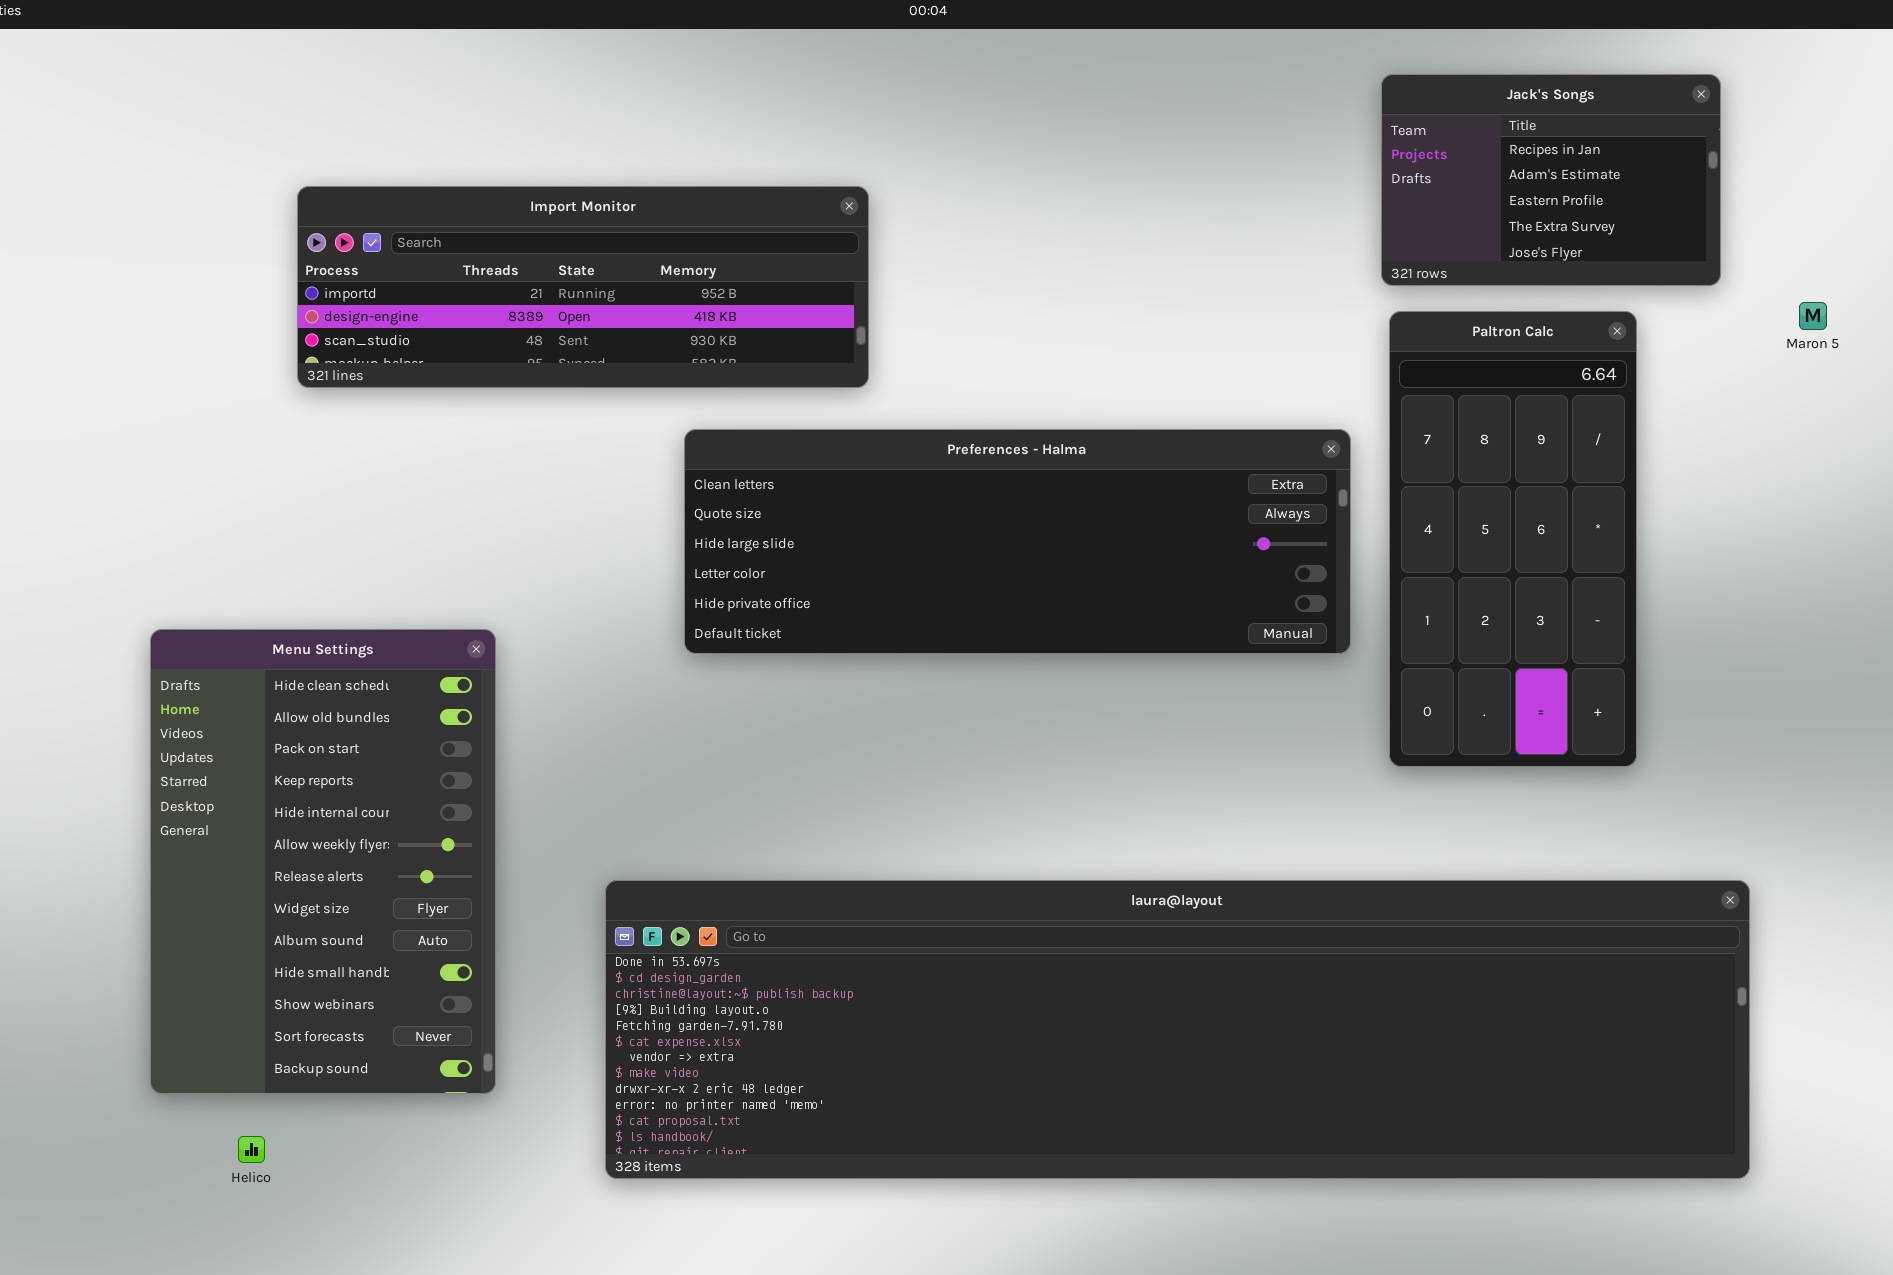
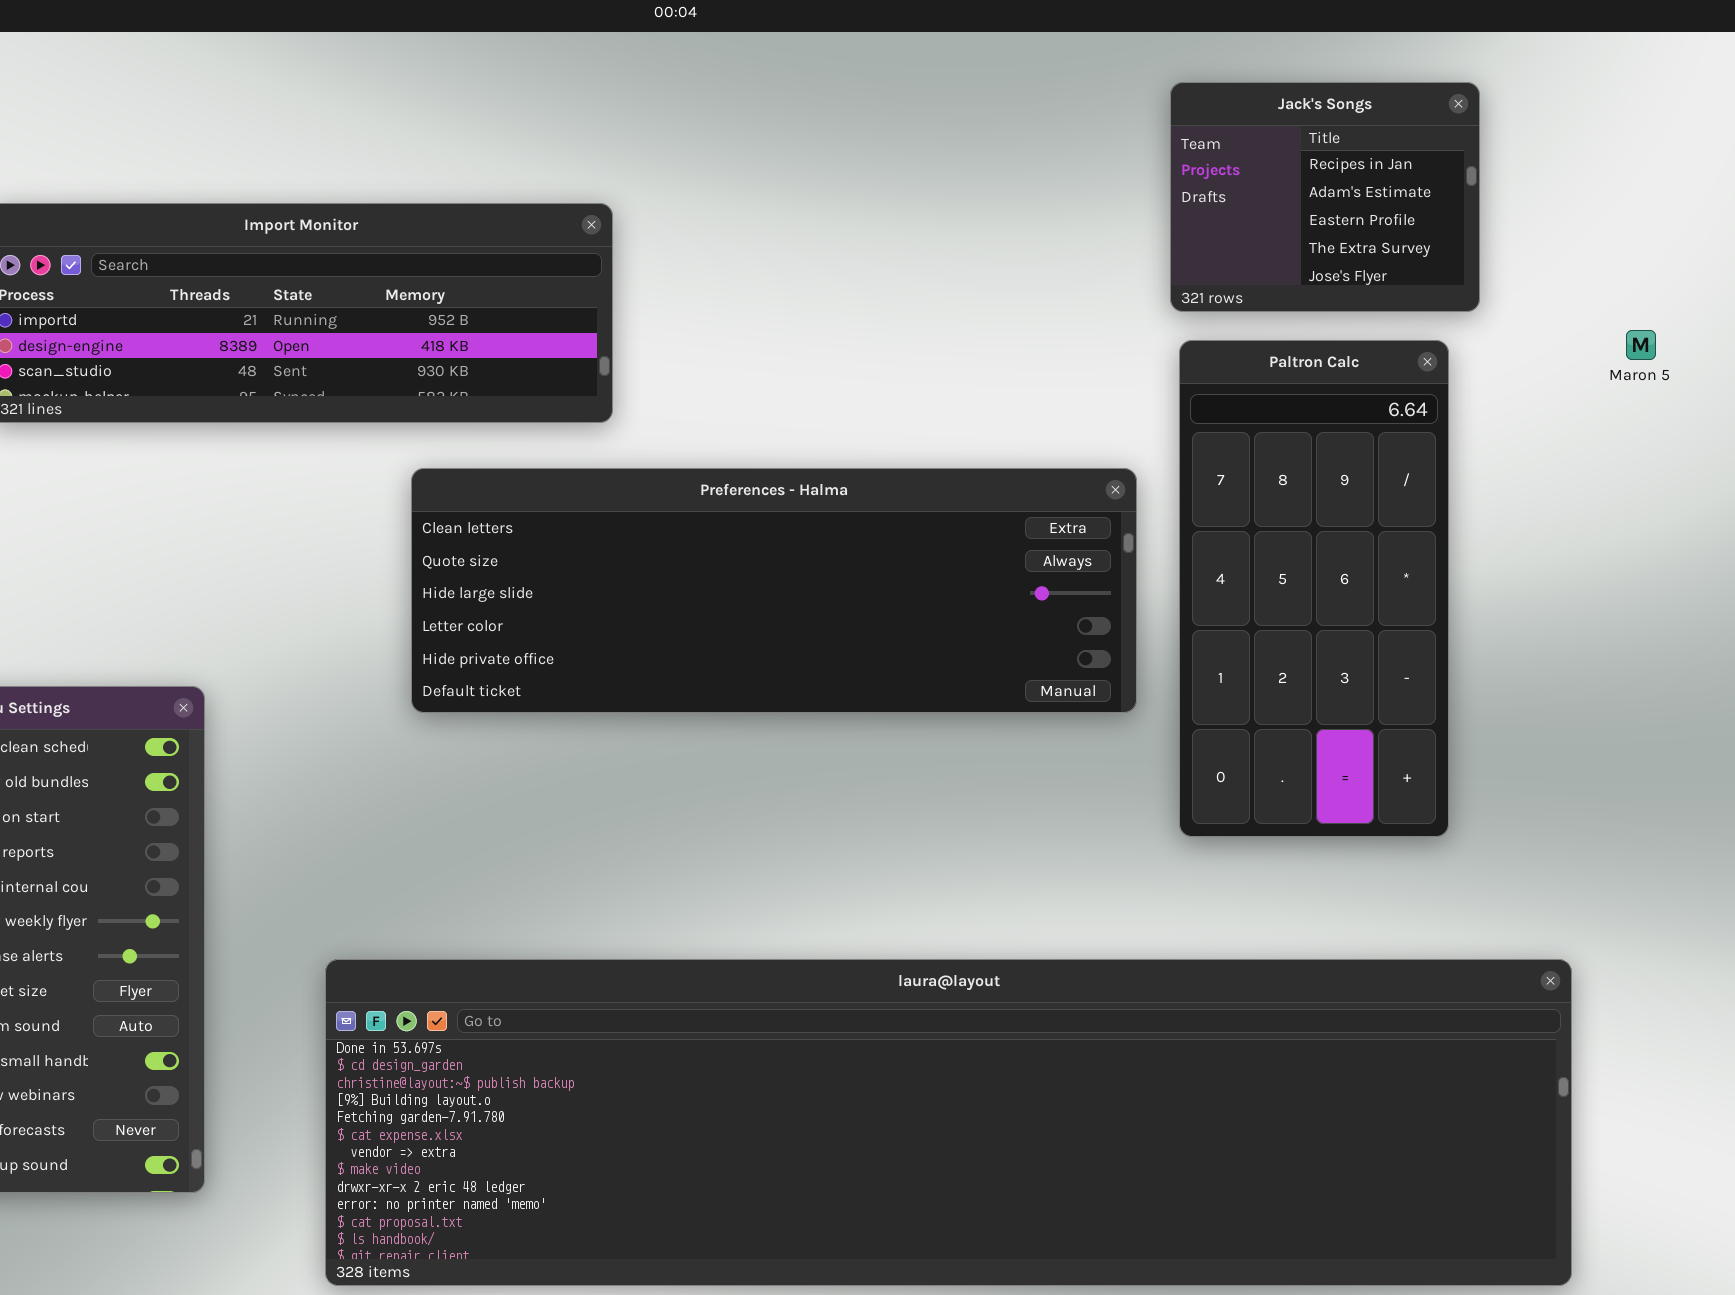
Jack's Songs: [1381,74,1721,286] -> [1170,82,1480,312], resized

